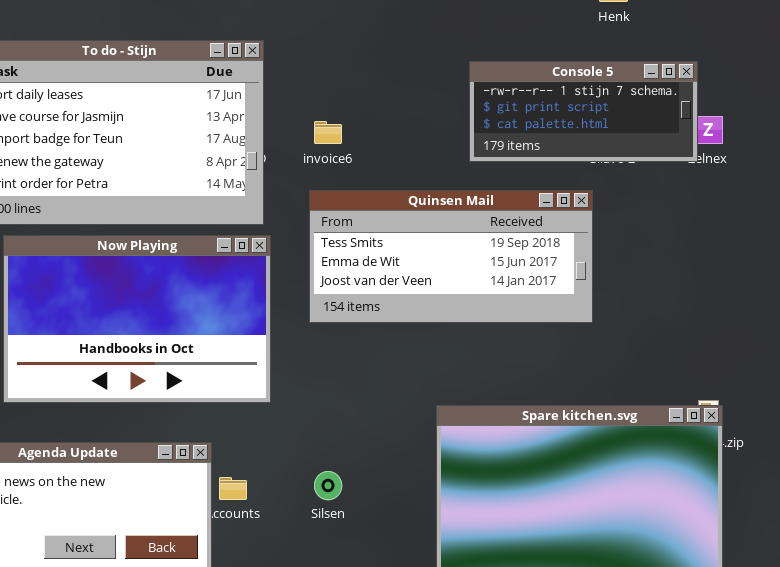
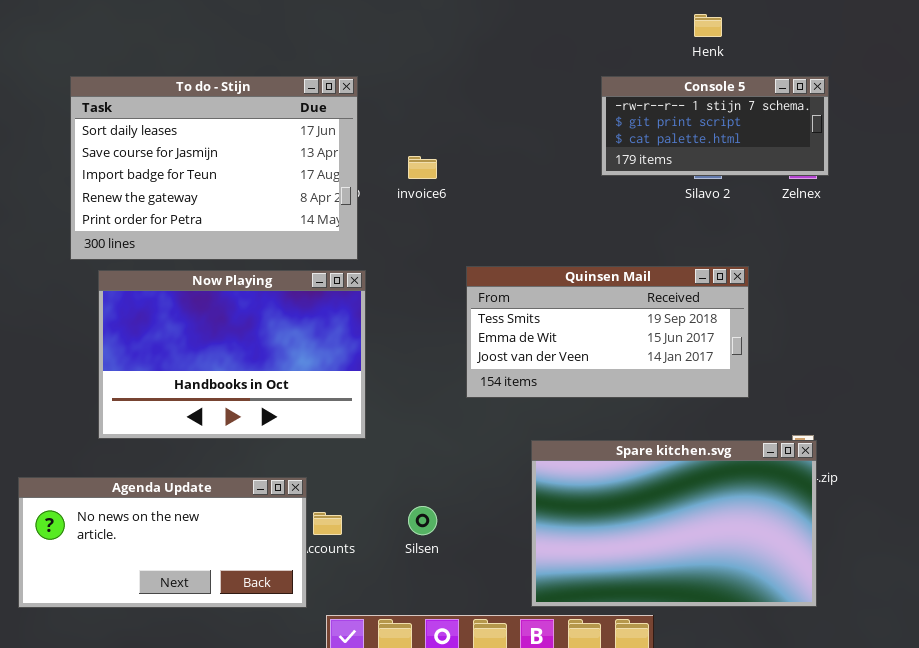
Console 5: [469,61,698,162] -> [601,76,829,176], moved
Quinsen Mail: [309,190,593,323] -> [466,266,749,398], moved

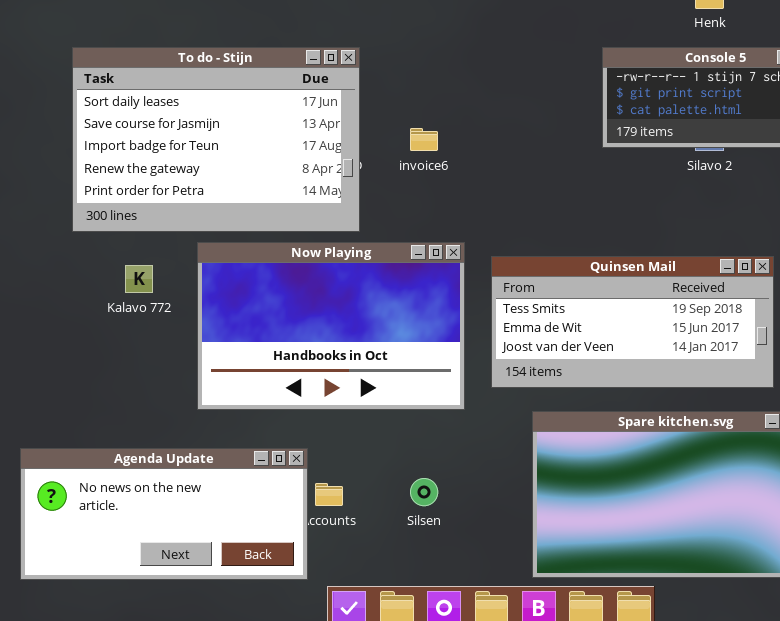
Quinsen Mail: [466,266,749,398] -> [491,256,774,388], moved
Now Playing: [98,270,366,439] -> [197,242,465,410], moved

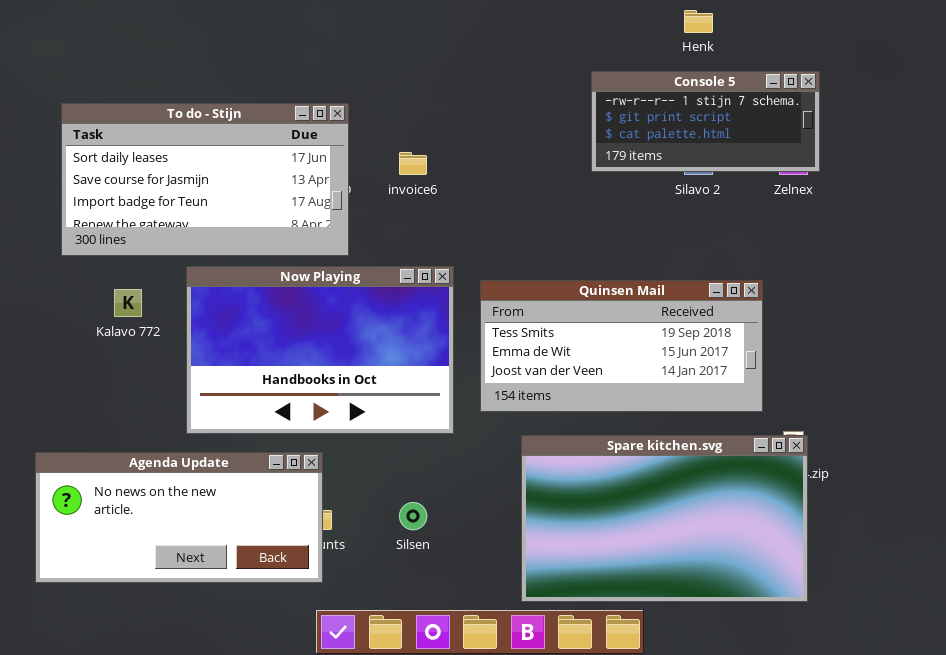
To do - Stijn: [72,47,360,232] -> [61,103,349,256], resized
Agenda Update: [20,448,308,580] -> [35,452,323,583], moved

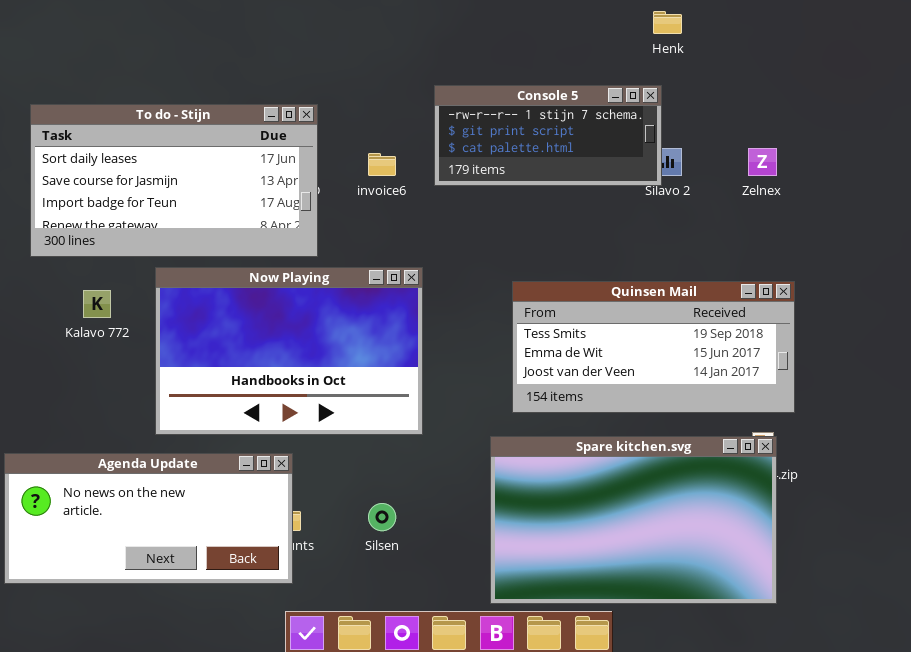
Console 5: [591,71,820,172] -> [434,85,662,186], moved
Quinsen Mail: [480,280,763,412] -> [512,281,795,413], moved

